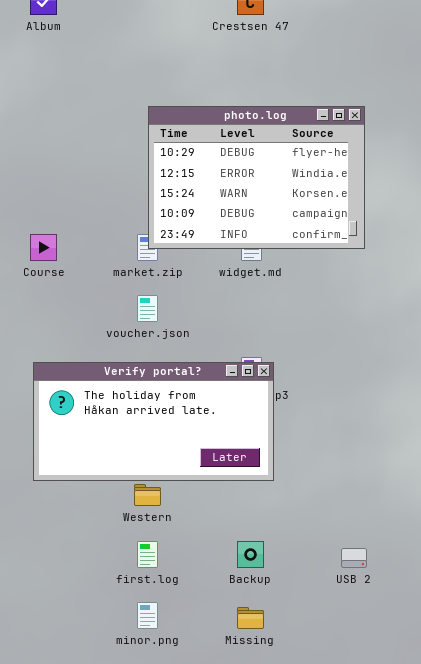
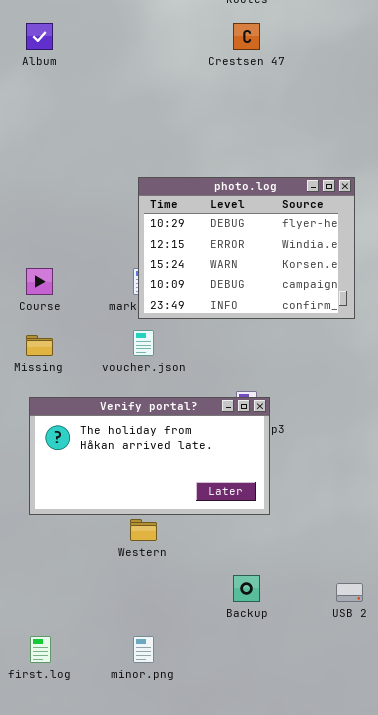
photo.log: [148,106,365,249] -> [138,177,355,319], moved
first.log: [137,541,158,568] -> [30,636,51,663], moved
Missing: [237,607,264,629] -> [26,335,53,356], moved

